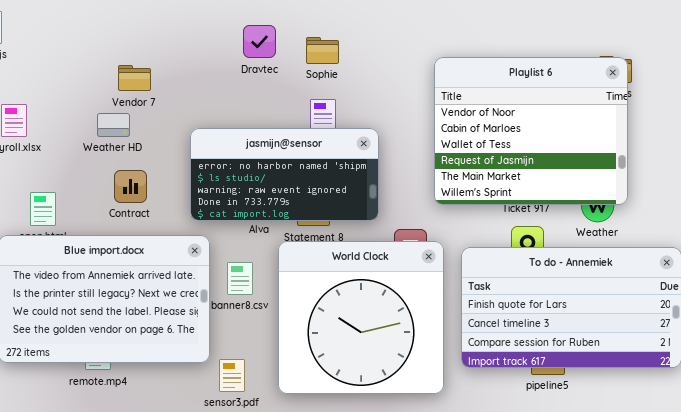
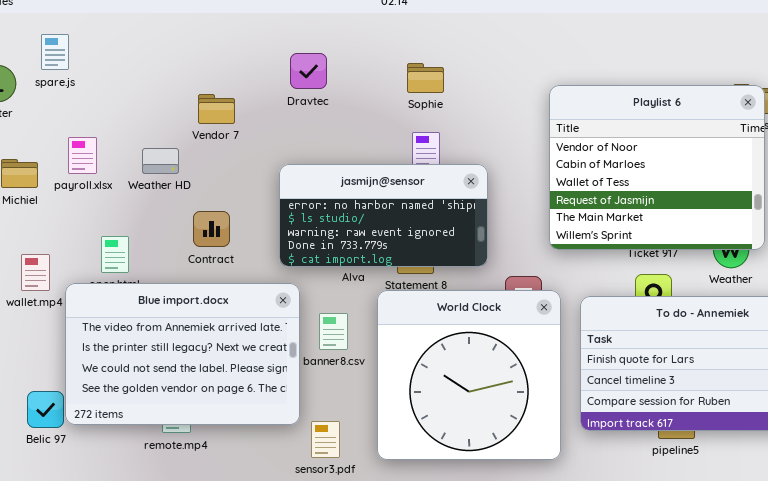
Dravtec: [243,25,276,58] -> [290,53,327,89], moved
Weather HD: [97,113,130,137] -> [142,148,179,174], moved

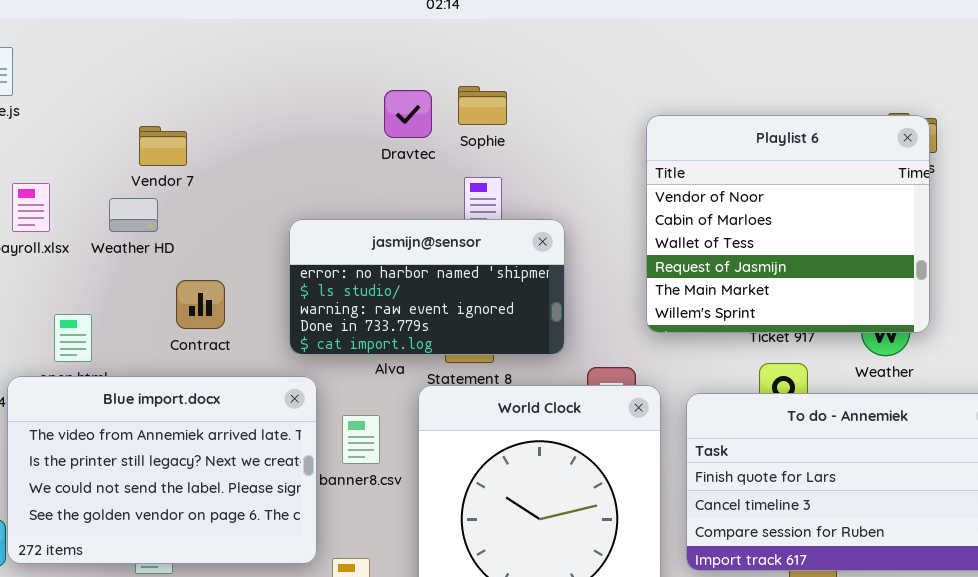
Dravtec: [290,53,327,89] -> [384,90,432,138], moved
Vendor 7: [198,94,235,124] -> [139,126,187,166], moved

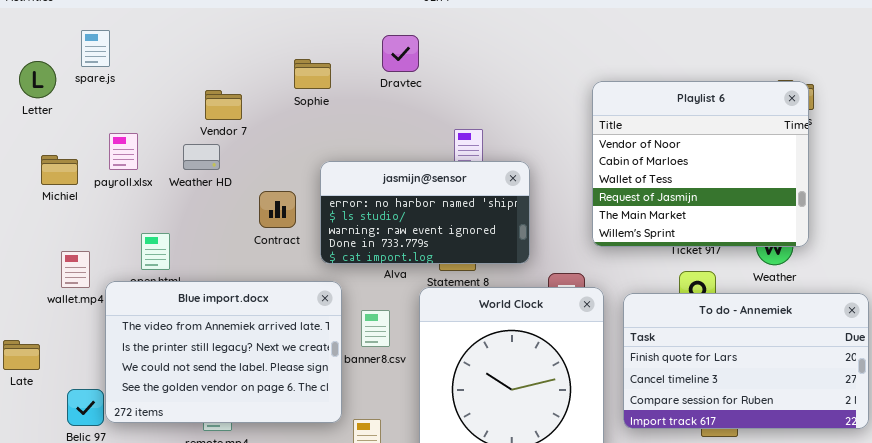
Sophie: [458,86,507,125] -> [294,59,331,89], moved
Dravtec: [384,90,432,138] -> [382,35,419,72], moved
Contract: [176,280,225,329] -> [259,191,296,228], moved

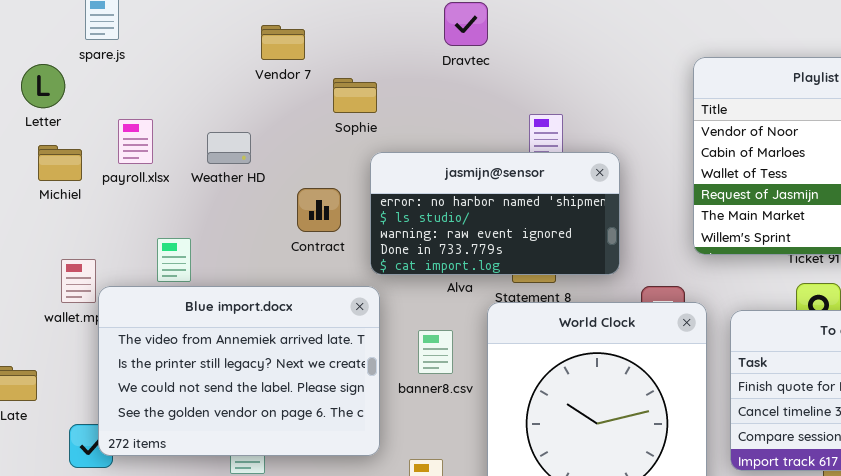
Sophie: [294,59,331,89] -> [333,78,377,113], moved
Letter: [19,61,56,98] -> [21,64,65,108], moved
Vendor 7: [205,90,242,120] -> [261,25,305,60], moved
Blue import.docx: [105,281,342,423] -> [98,286,380,456], moved

